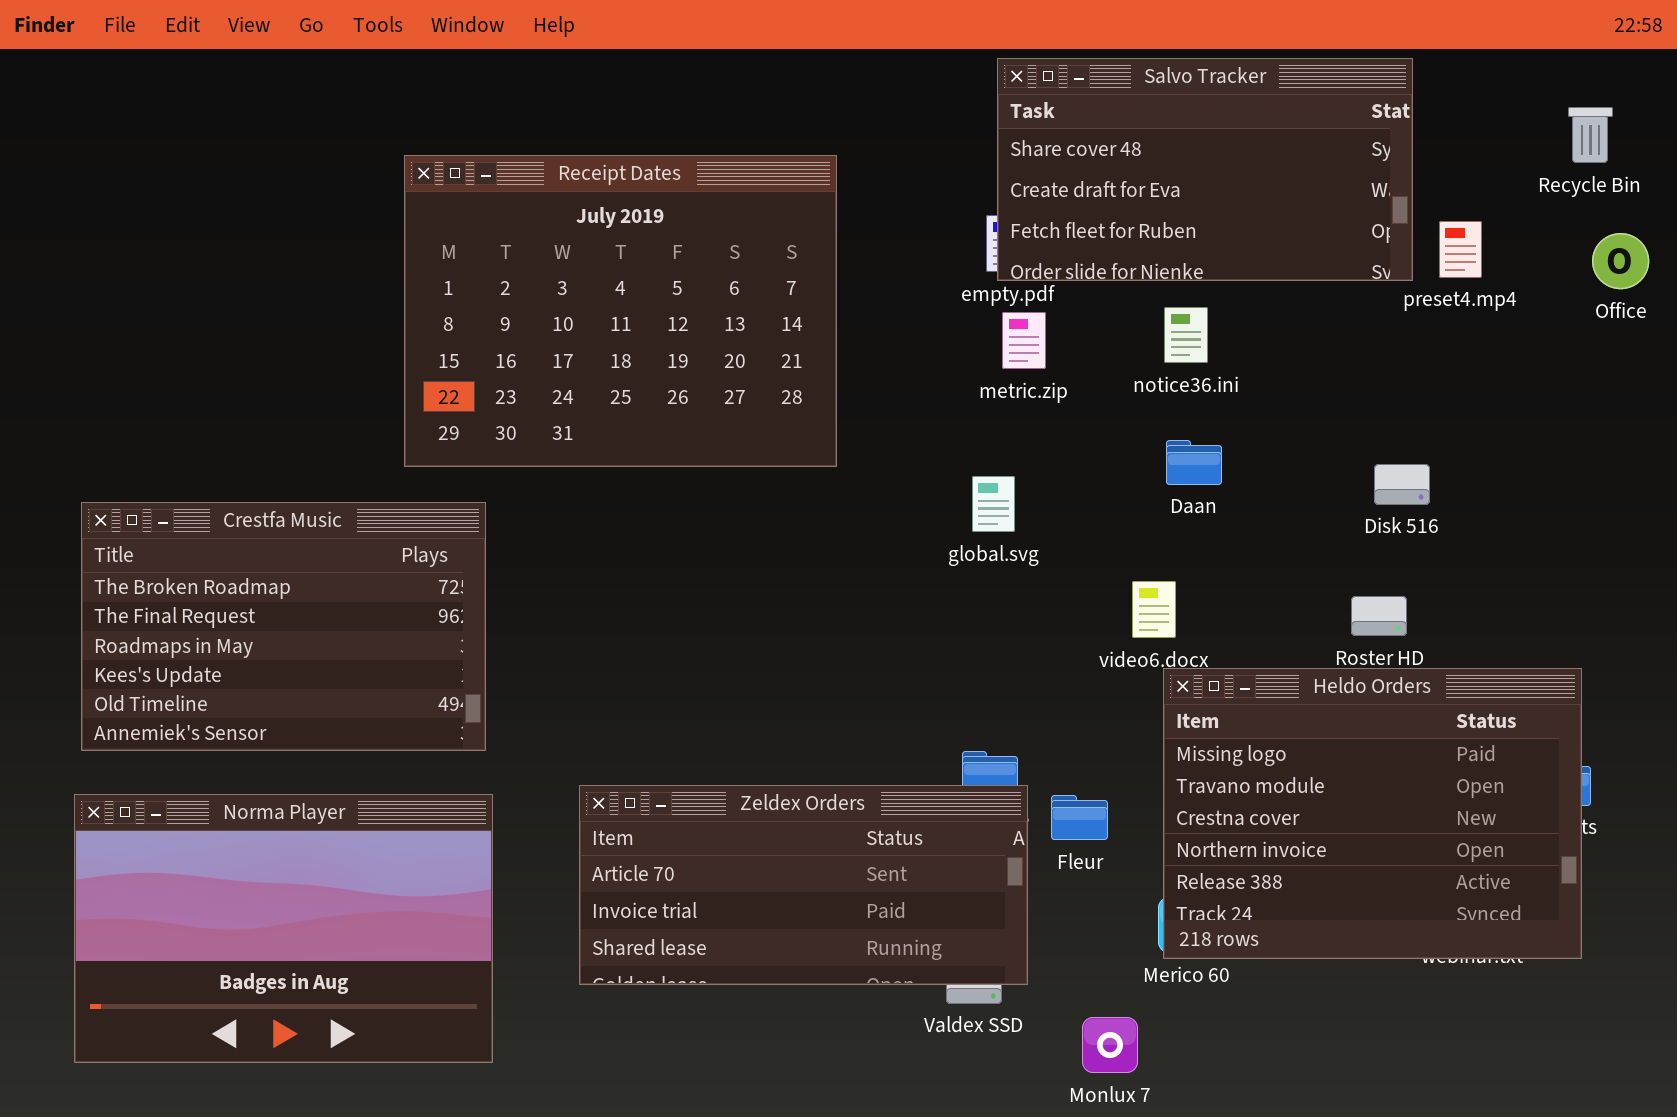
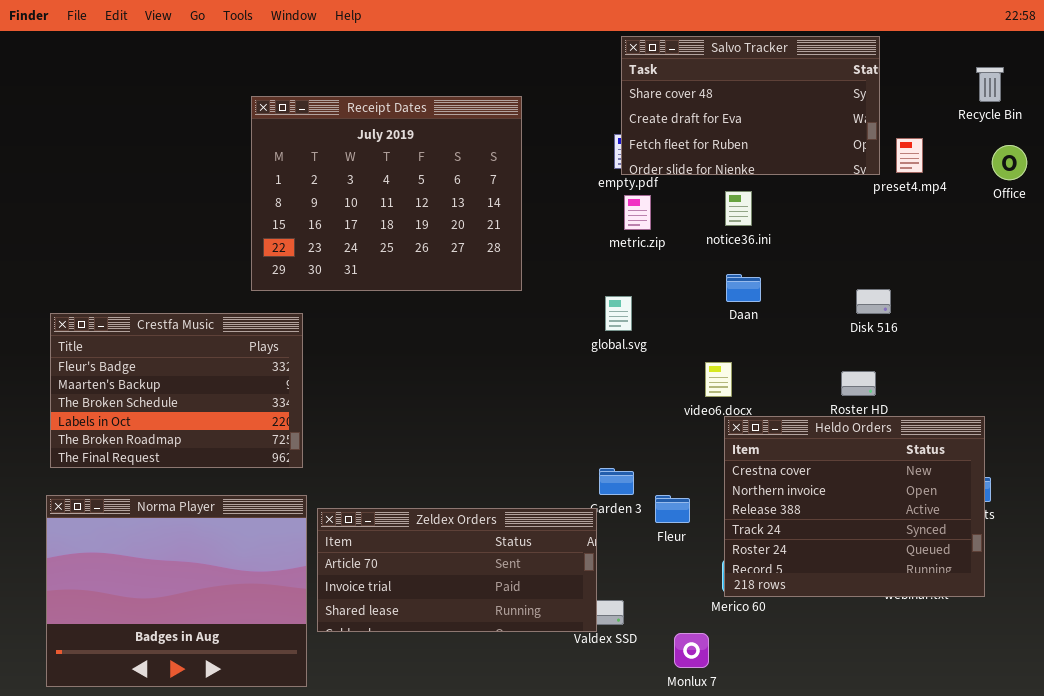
Crestfa Music: [81,502,486,751] -> [50,313,303,468], scrolled up 4 rows
Heldo Orders: [1163,668,1582,959] -> [724,416,985,597], scrolled down 2 rows
Zeldex Orders: [579,785,1028,985] -> [317,508,597,632], moved
Norma Player: [74,794,493,1063] -> [46,495,307,687], resized

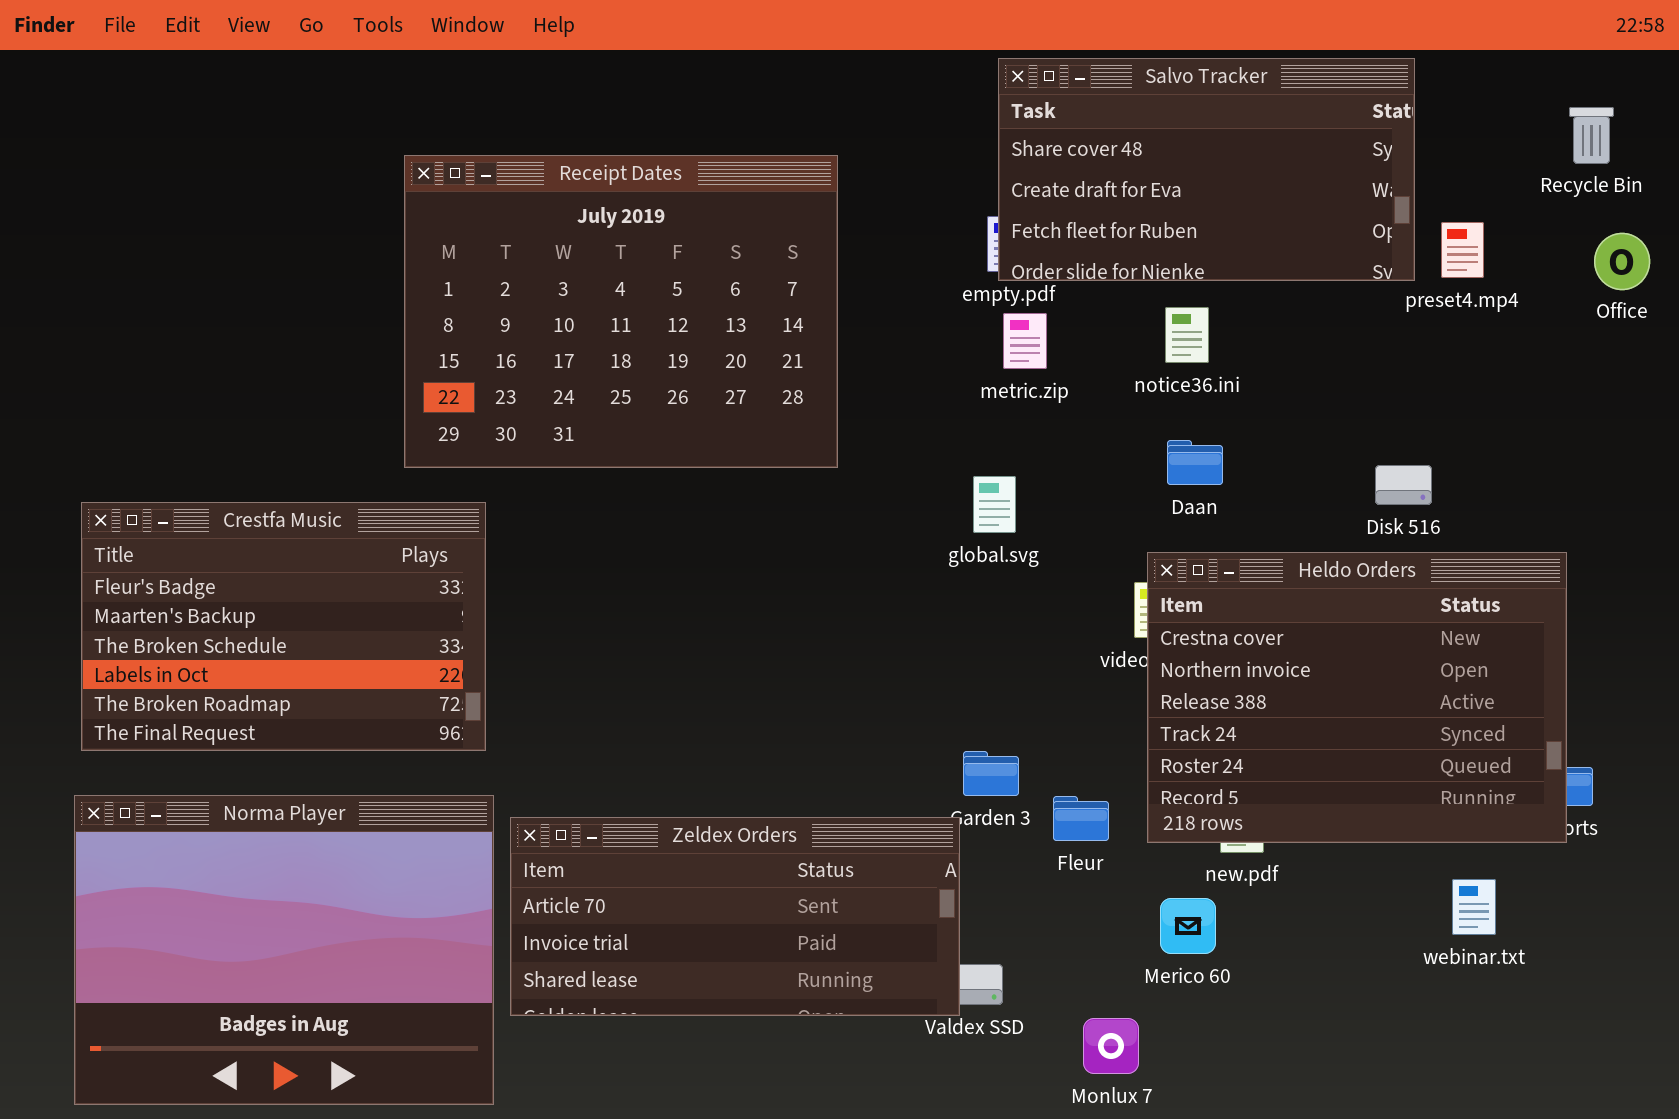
Heldo Orders: [724,416,985,597] -> [1147,552,1567,843], moved

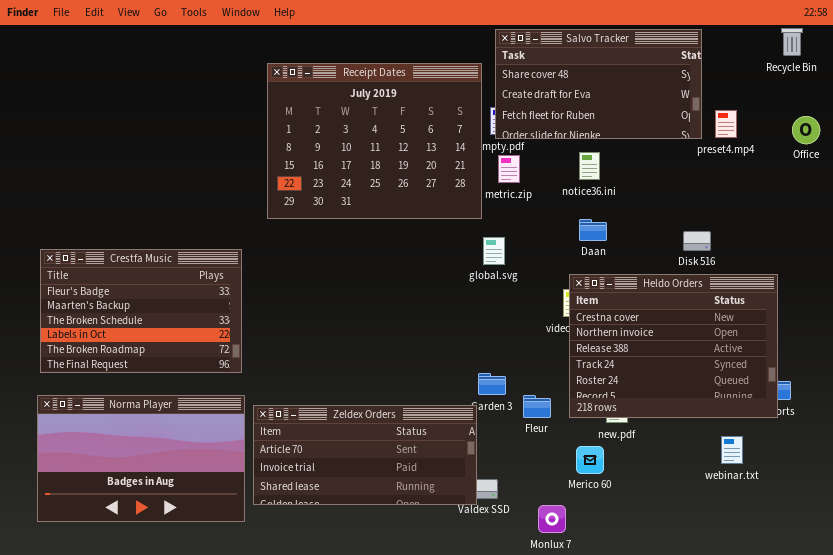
Recycle Bin: [1569,107,1614,164] -> [781,28,803,56], moved
Receipt Dates: [404,155,838,468] -> [267,63,482,219], moved
Norma Player: [74,795,494,1105] -> [37,395,245,522], resized

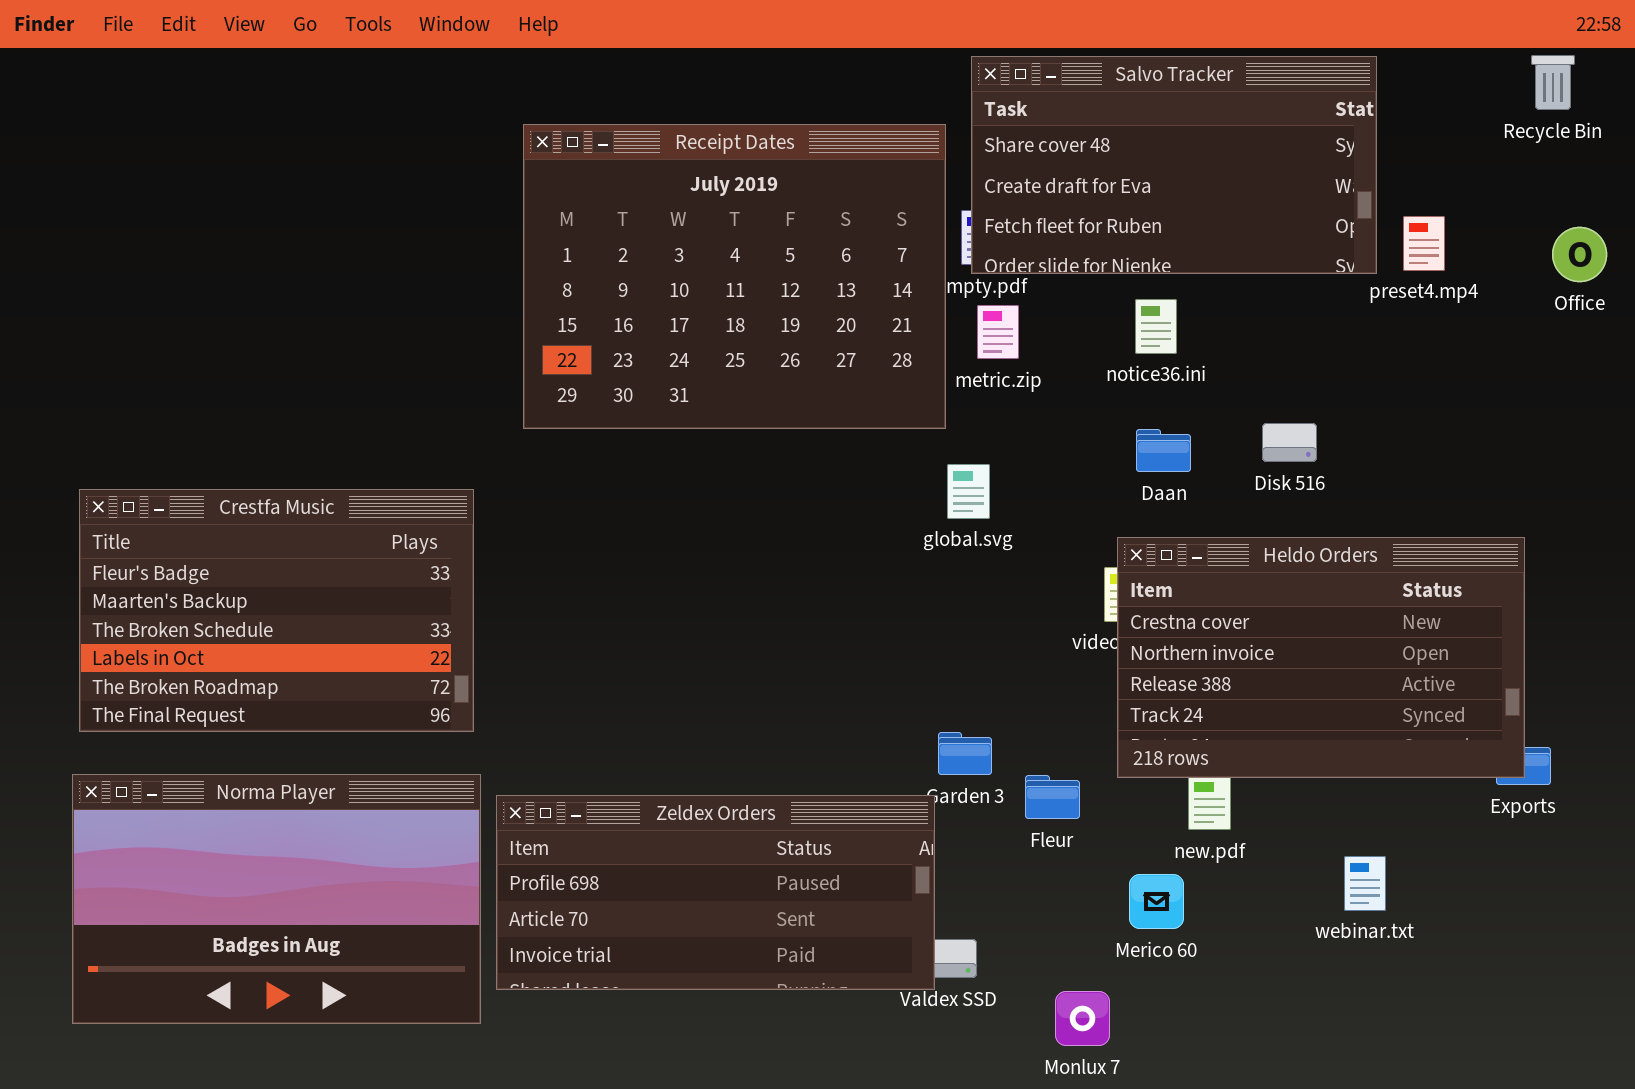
Disk 516: [683,231,711,251] -> [1262,423,1317,462], moved
Heldo Orders: [569,274,778,418] -> [1117,537,1525,778], resized
Zeldex Orders: [253,405,477,505] -> [496,795,935,990], scrolled up 1 row
webinar.txt: [721,436,743,464] -> [1344,856,1386,911], moved

